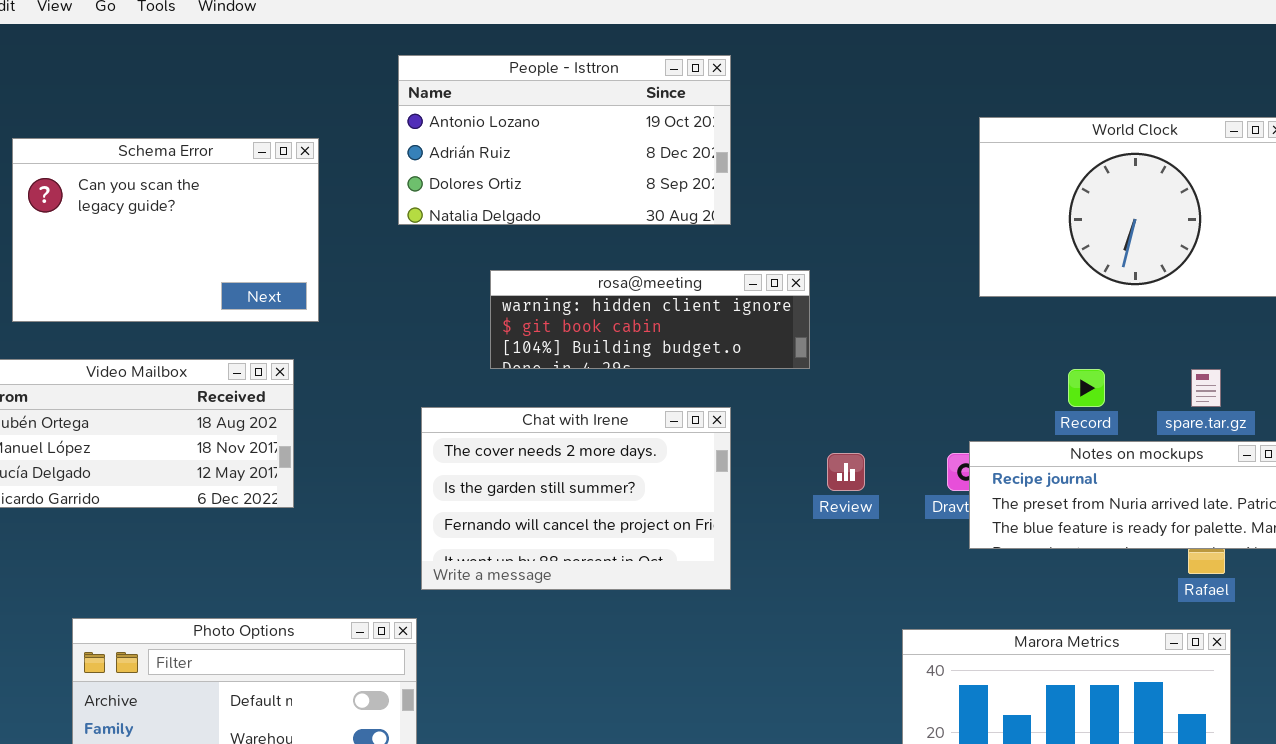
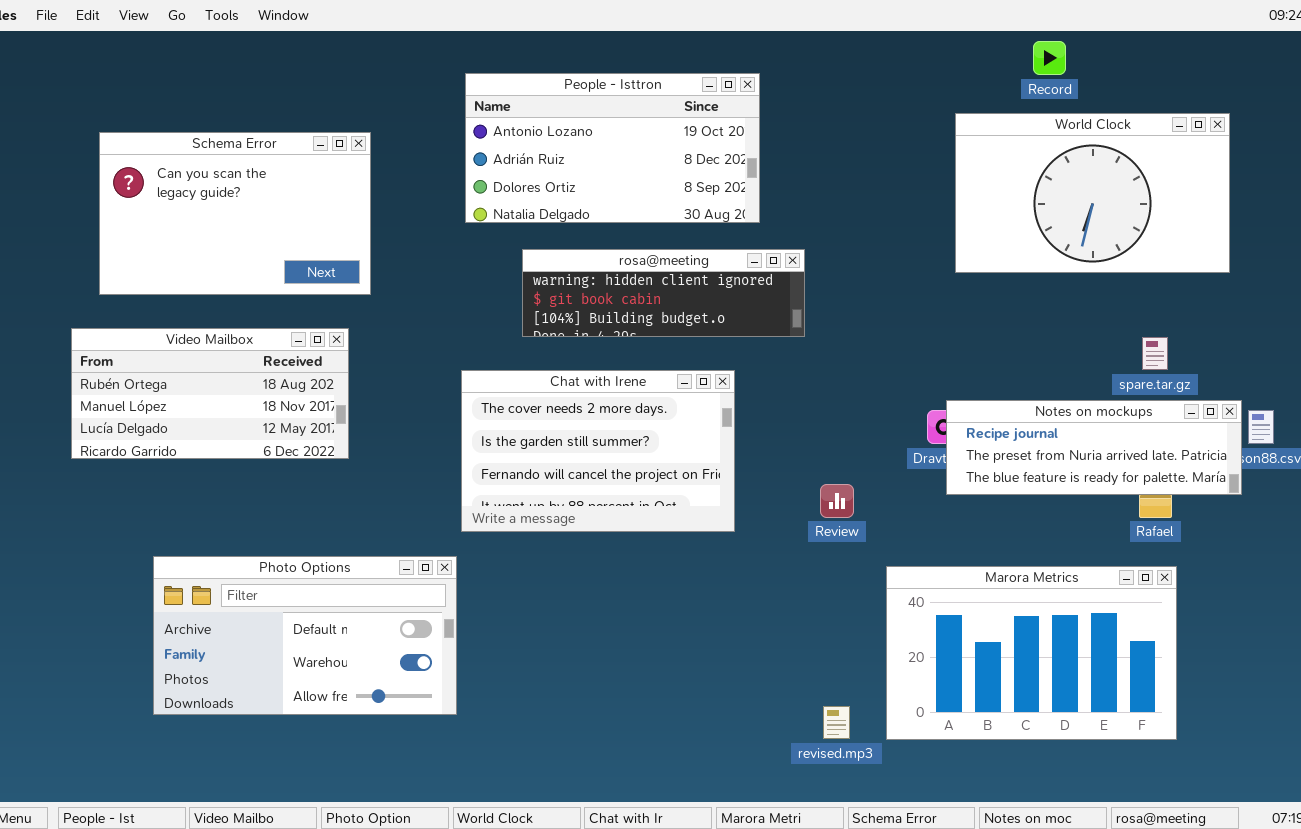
People - Isttron: [398,55,731,225] -> [465,73,760,223], moved
Record: [1068,369,1105,407] -> [1033,41,1066,75], moved
Review: [827,453,865,491] -> [820,484,854,518], moved

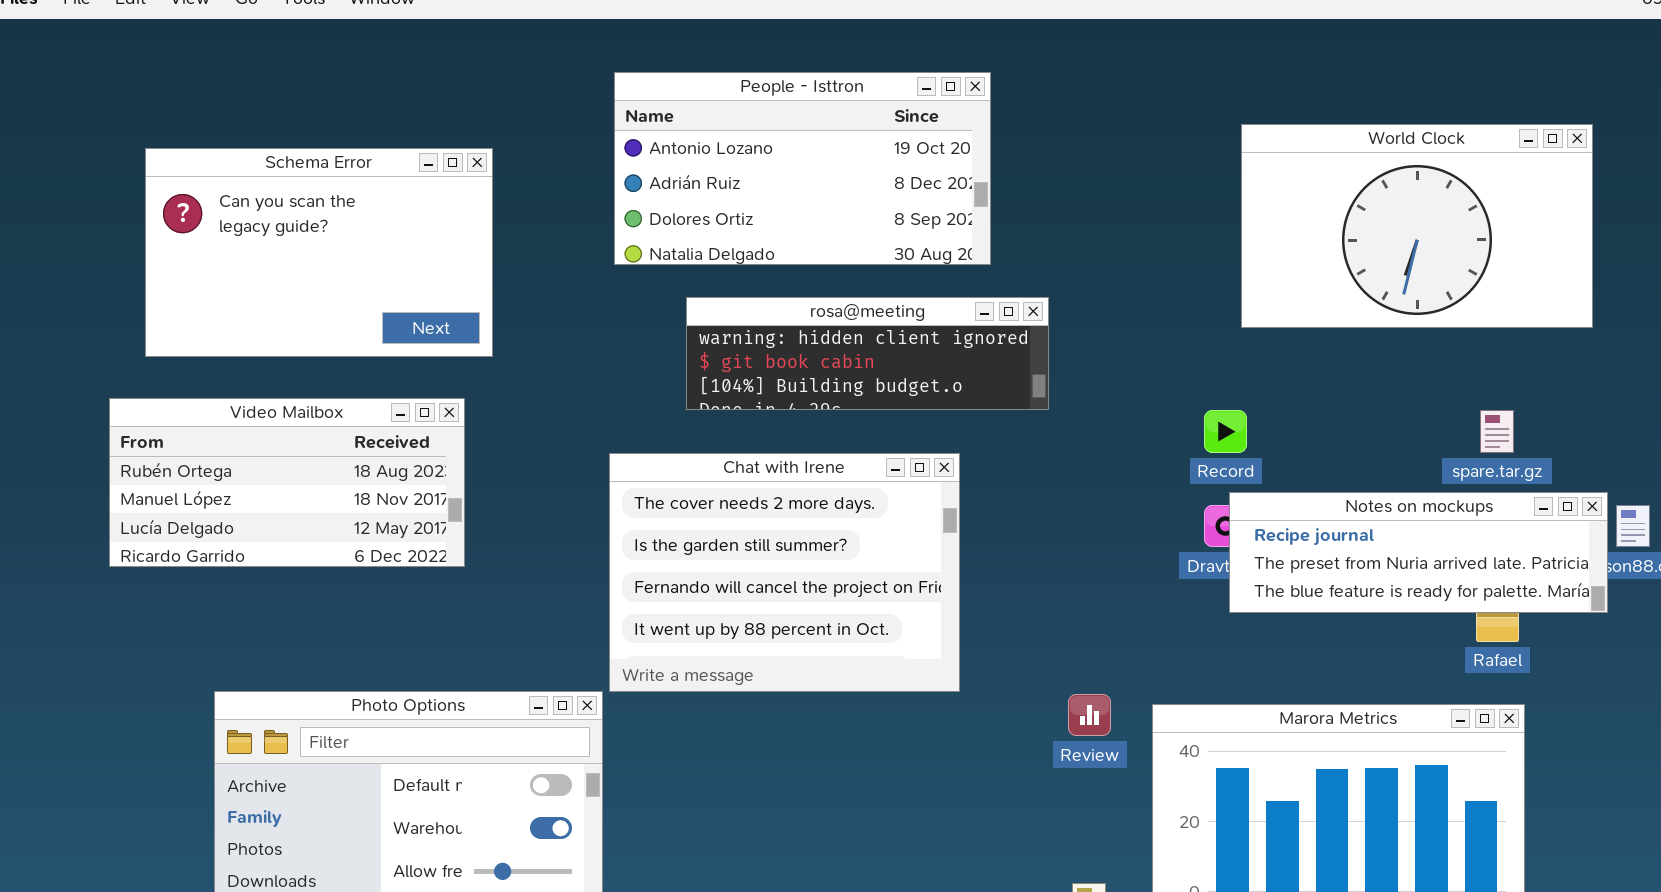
Record: [1033,41,1066,75] -> [1204,410,1247,453], moved
Chat with Irene: [461,370,735,532] -> [609,453,960,692], resized
Review: [820,484,854,518] -> [1068,694,1111,736], moved

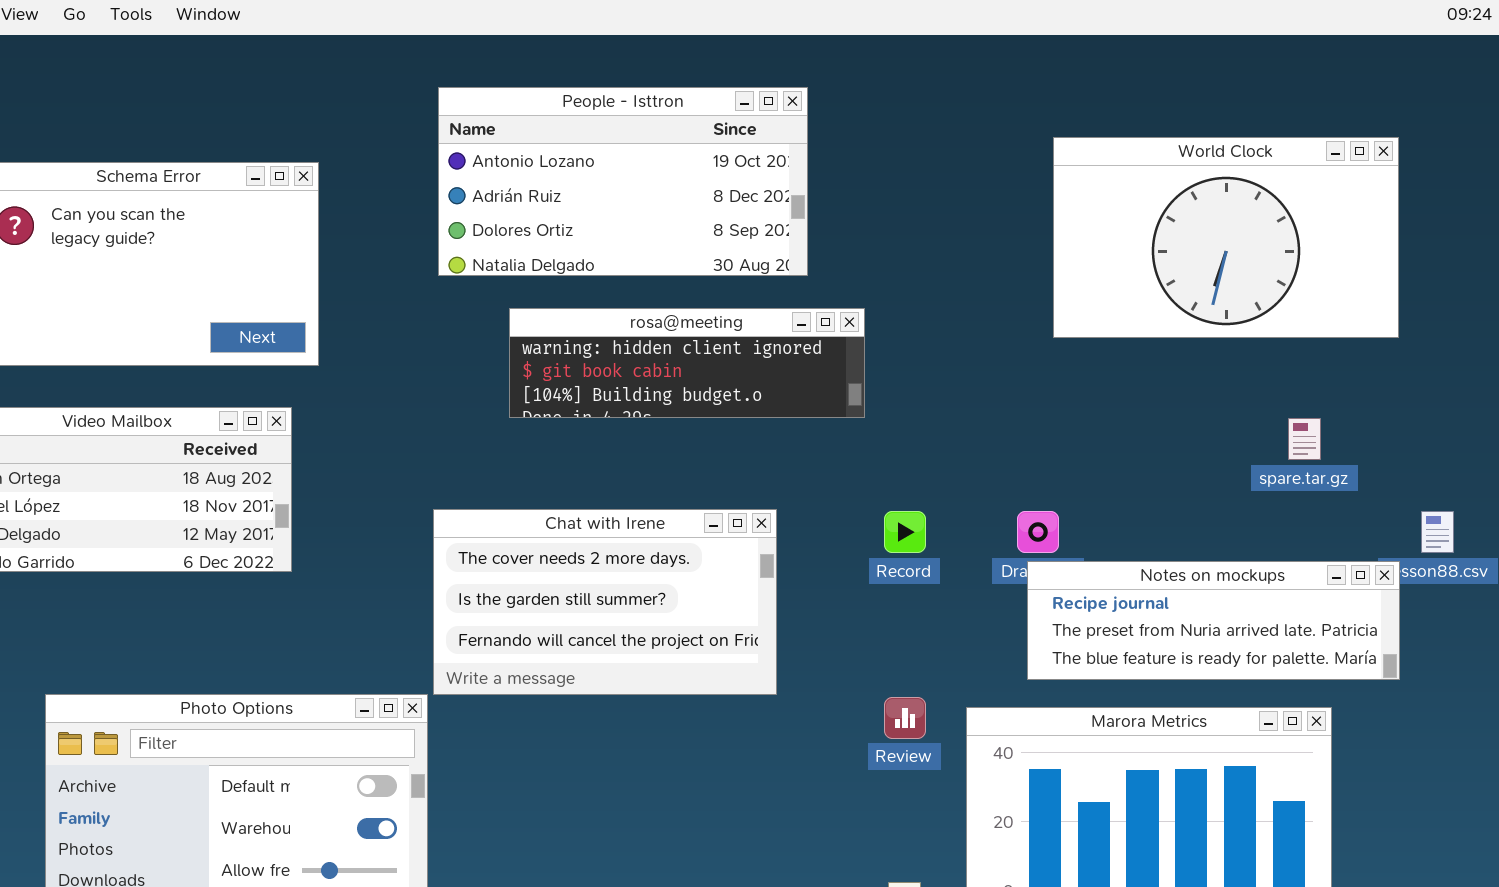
Record: [1204,410,1247,453] -> [884,511,926,553], moved
Chat with Irene: [609,453,960,692] -> [433,509,777,695], resized
Notes on mockups: [1229,492,1608,613] -> [1027,561,1400,680], moved

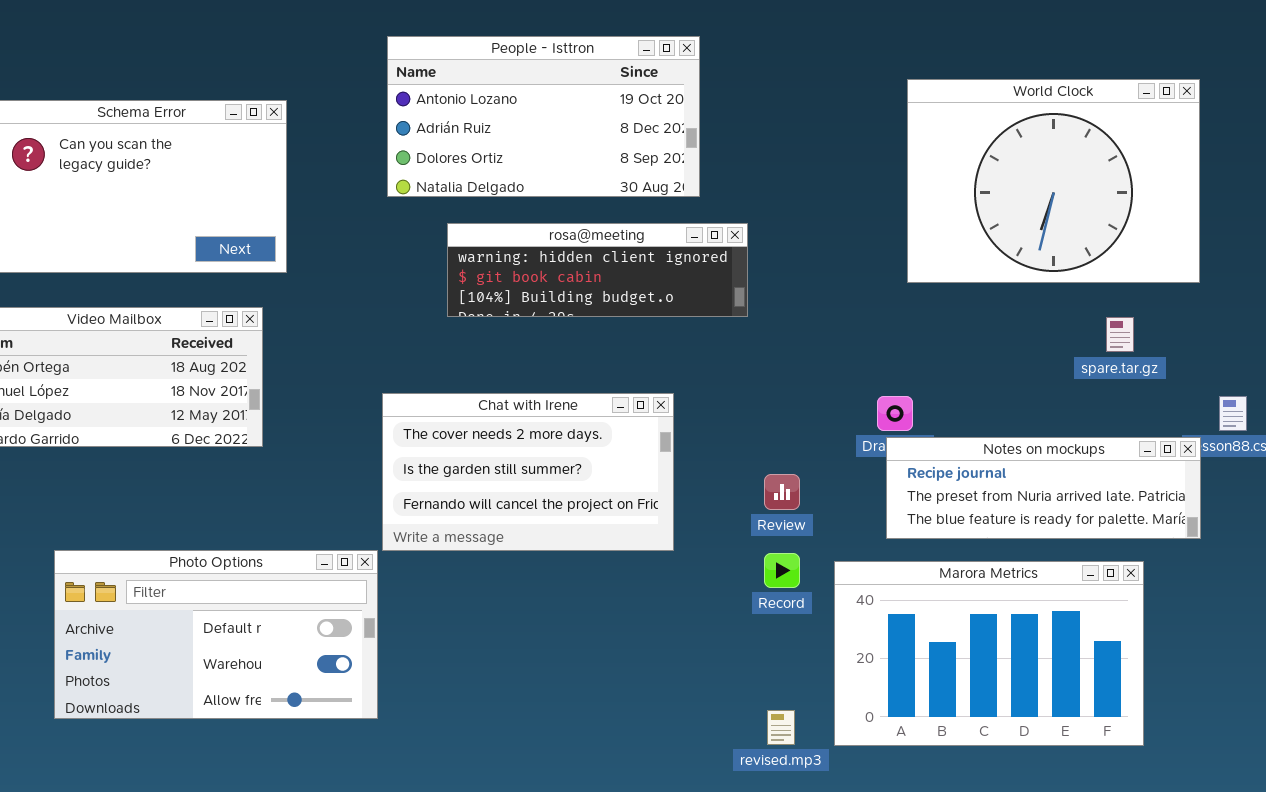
World Clock: [1053,137,1399,338] -> [907,79,1200,283], resized
Record: [884,511,926,553] -> [764,553,800,588], moved
Review: [884,697,926,739] -> [764,474,800,510], moved

